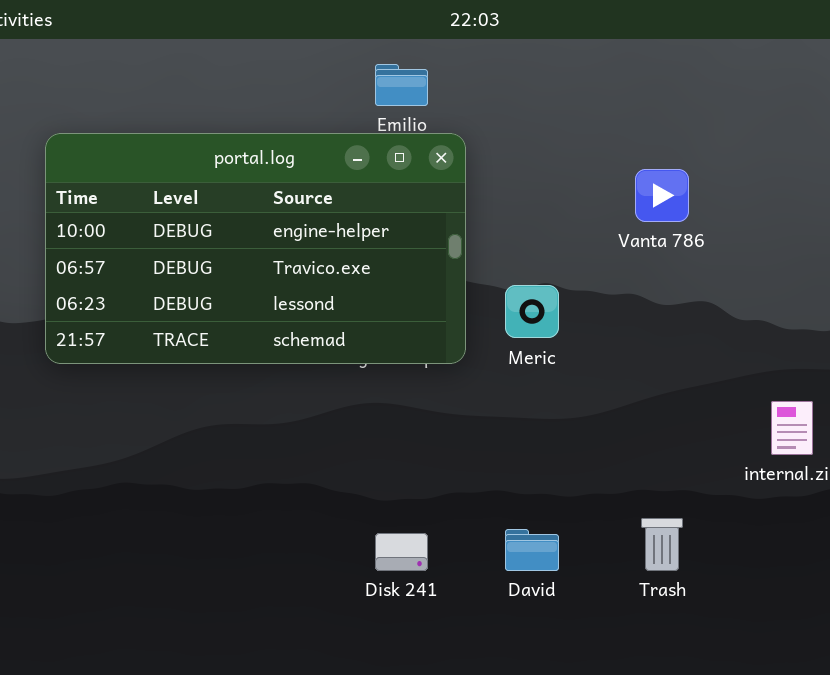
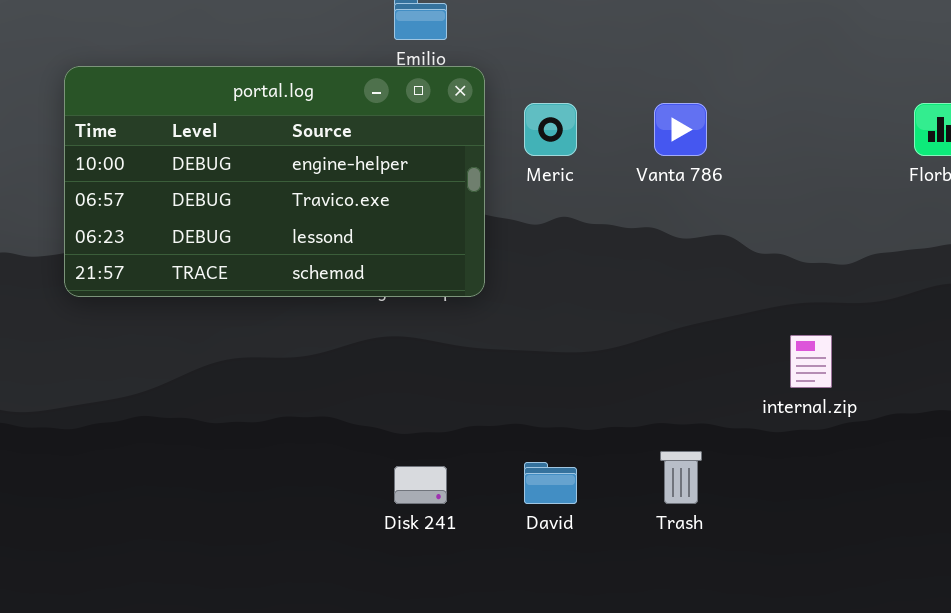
Meric: [505,285,559,338] -> [524,103,577,156], moved

